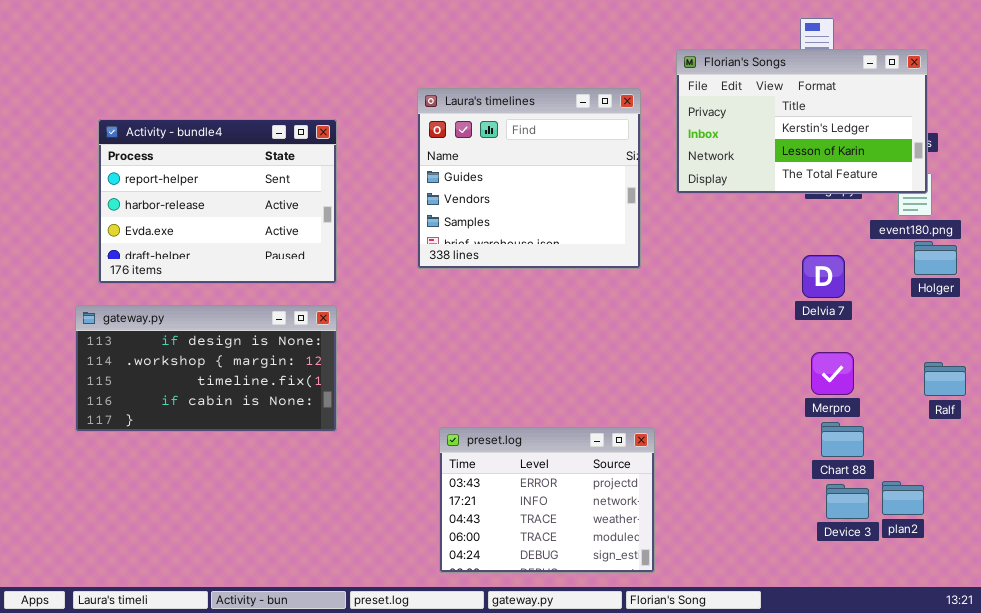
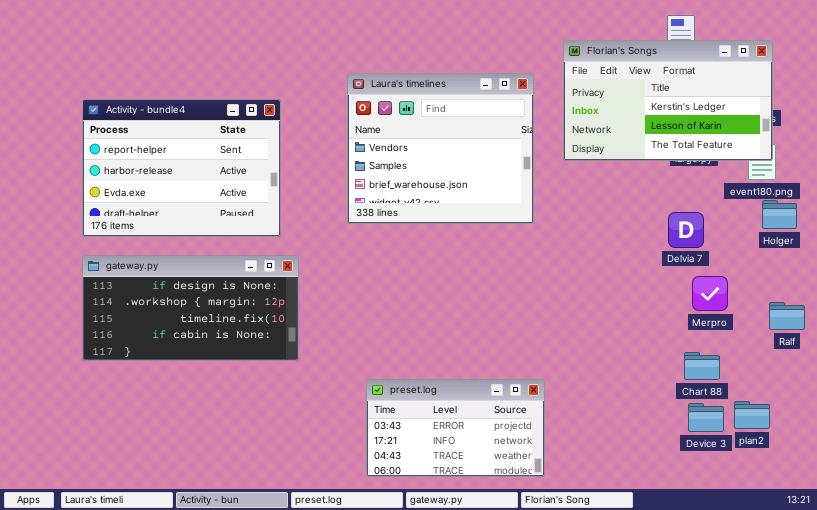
Laura's timelines: [417,88,641,269] -> [347,73,534,224], scrolled down 1 row
gateway.py: [75,305,337,432] -> [82,255,299,361], moved
Merpro: [811,352,854,395] -> [692,276,728,311], moved
preset.log: [439,427,655,573] -> [366,379,545,477], resized

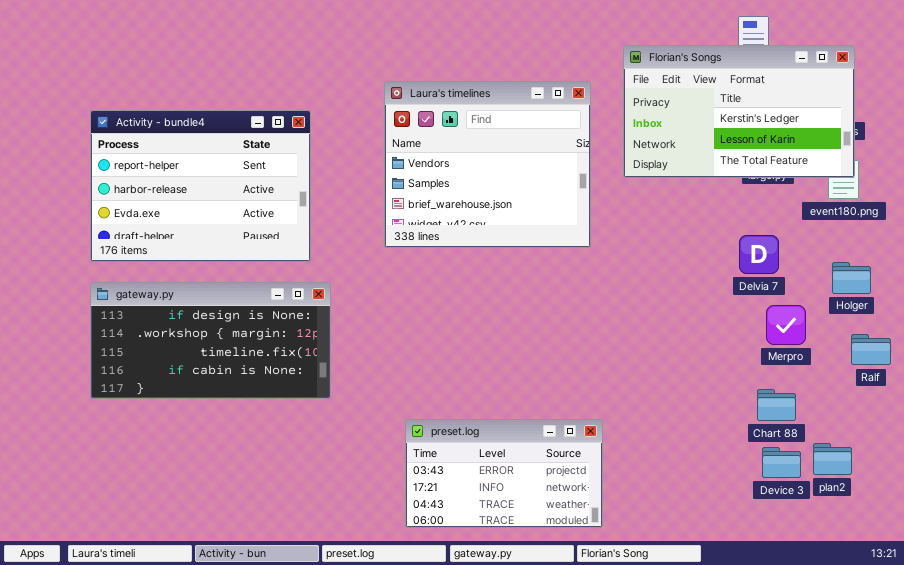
Holger: [762,200,797,229] -> [832,262,871,294], moved

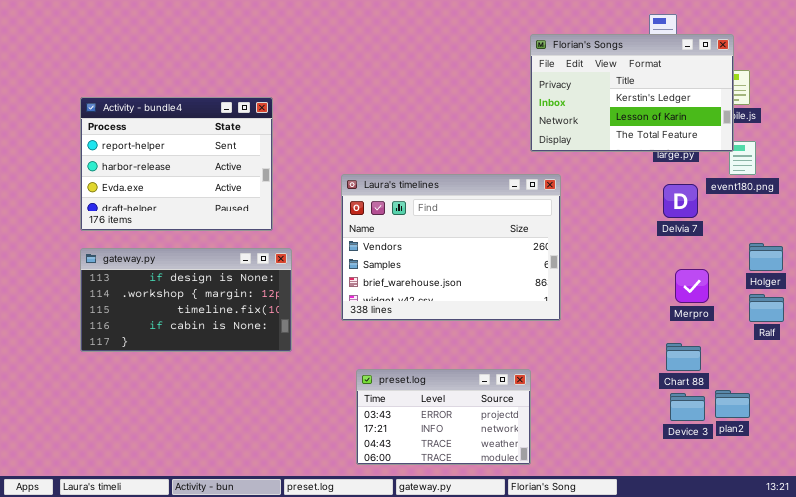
Florian's Songs: [623,45,855,178] -> [530,34,734,152], moved
Laura's timelines: [384,81,591,248] -> [341,174,561,321], moved, resized
Delvia 7: [739,235,779,274] -> [663,184,698,218], moved
Holger: [832,262,871,294] -> [749,243,783,271], moved

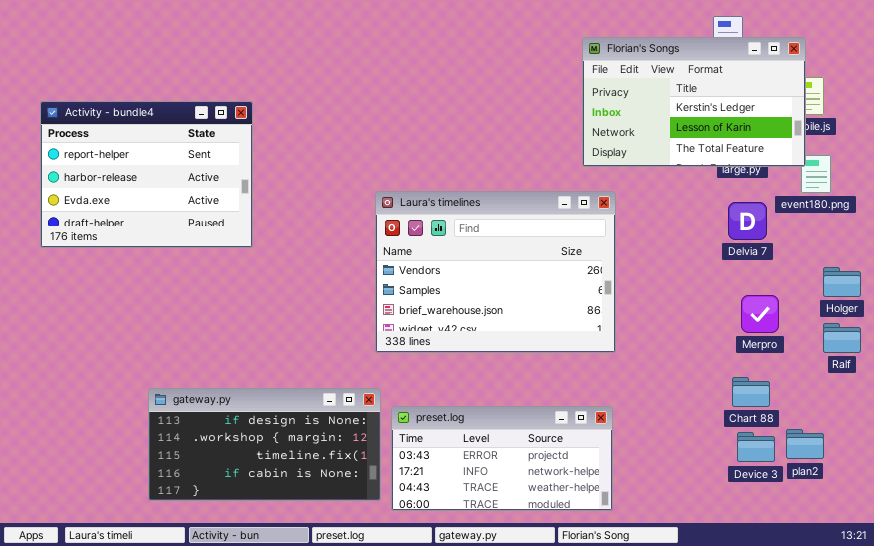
Activity - bundle4: [80,97,273,231] -> [40,101,253,248], moved
gateway.py: [80,248,292,352] -> [148,388,381,501], moved
preset.log: [356,369,531,465] -> [391,406,613,511], resized

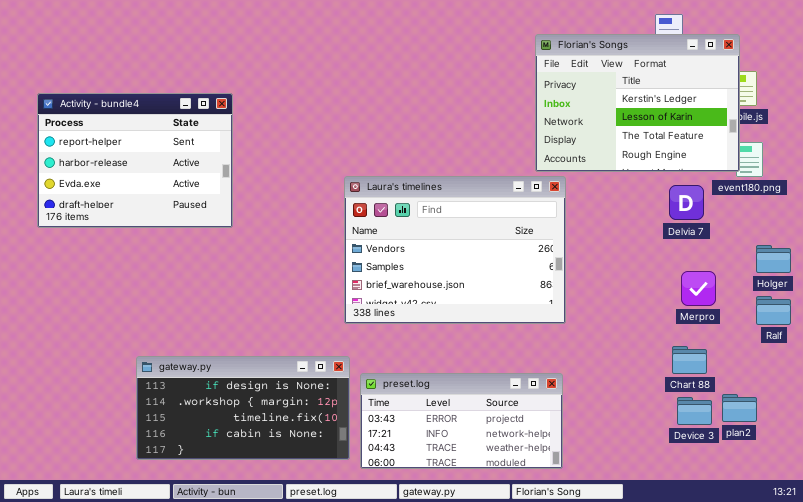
Florian's Songs: [582,37,806,167] -> [535,34,740,172], resized

